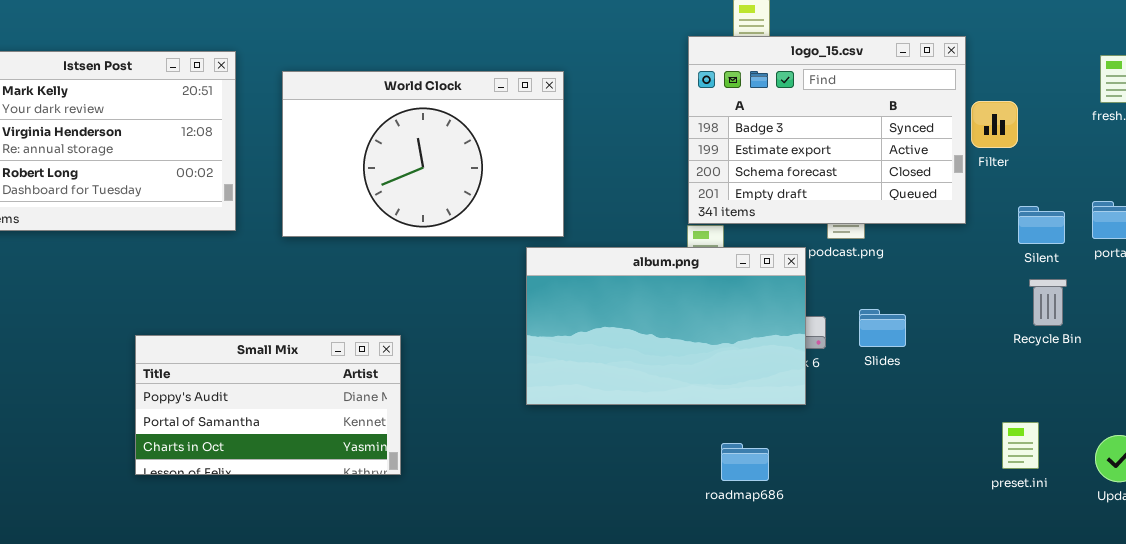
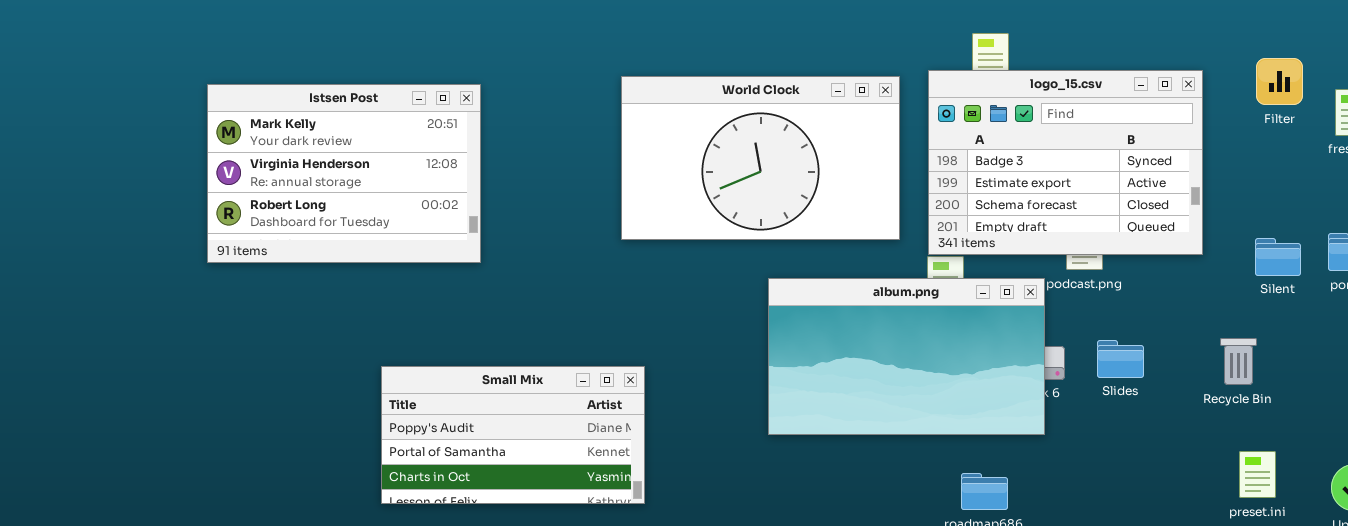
World Clock: [282,71,564,237] -> [621,76,900,240], moved
Filter: [971,101,1018,148] -> [1256,58,1303,105], moved
Recycle Bin: [1029,279,1067,326] -> [1220,338,1257,385], moved

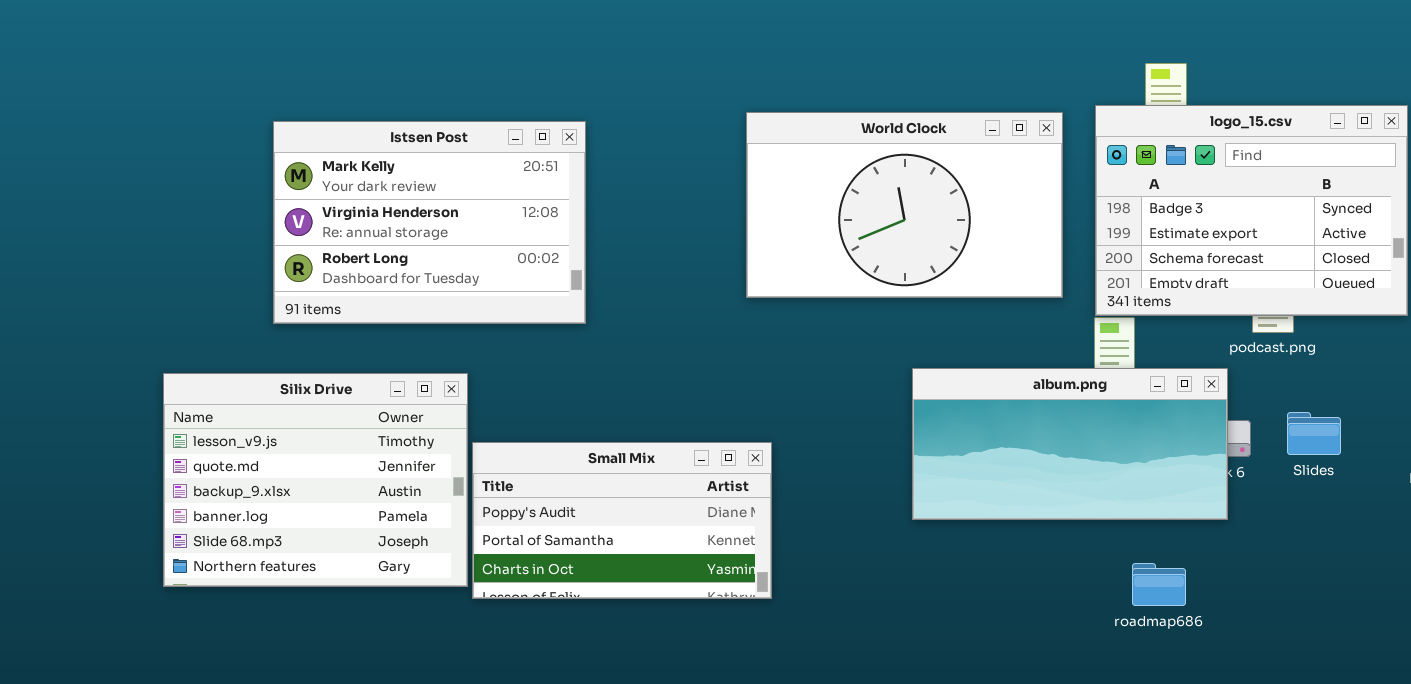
album.png: [768,278,1045,435] -> [912,368,1228,520], resized
Silix Drive: none -> [163,373,468,587], opened

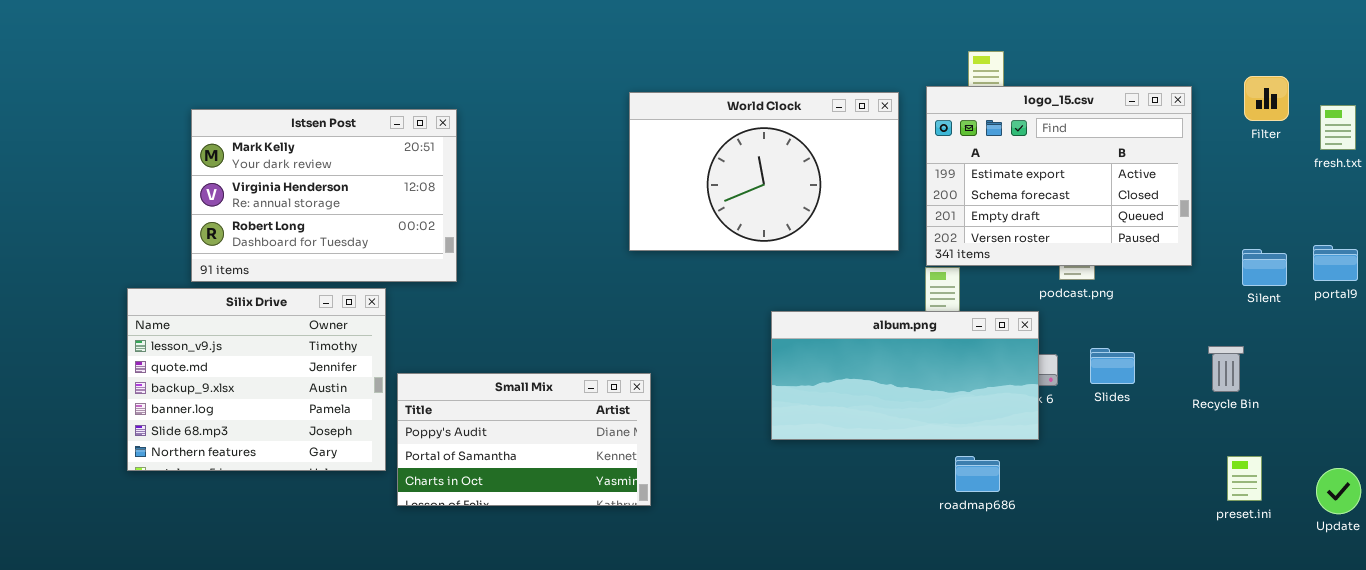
logo_15.csv: [1095,105,1408,316] -> [926,86,1192,266], scrolled down 1 row
Istsen Post: [273,121,586,324] -> [191,109,457,282], moved
Silix Drive: [163,373,468,587] -> [127,288,386,471], moved
roadmap686: [1132,563,1186,606] -> [955,456,1000,492], moved

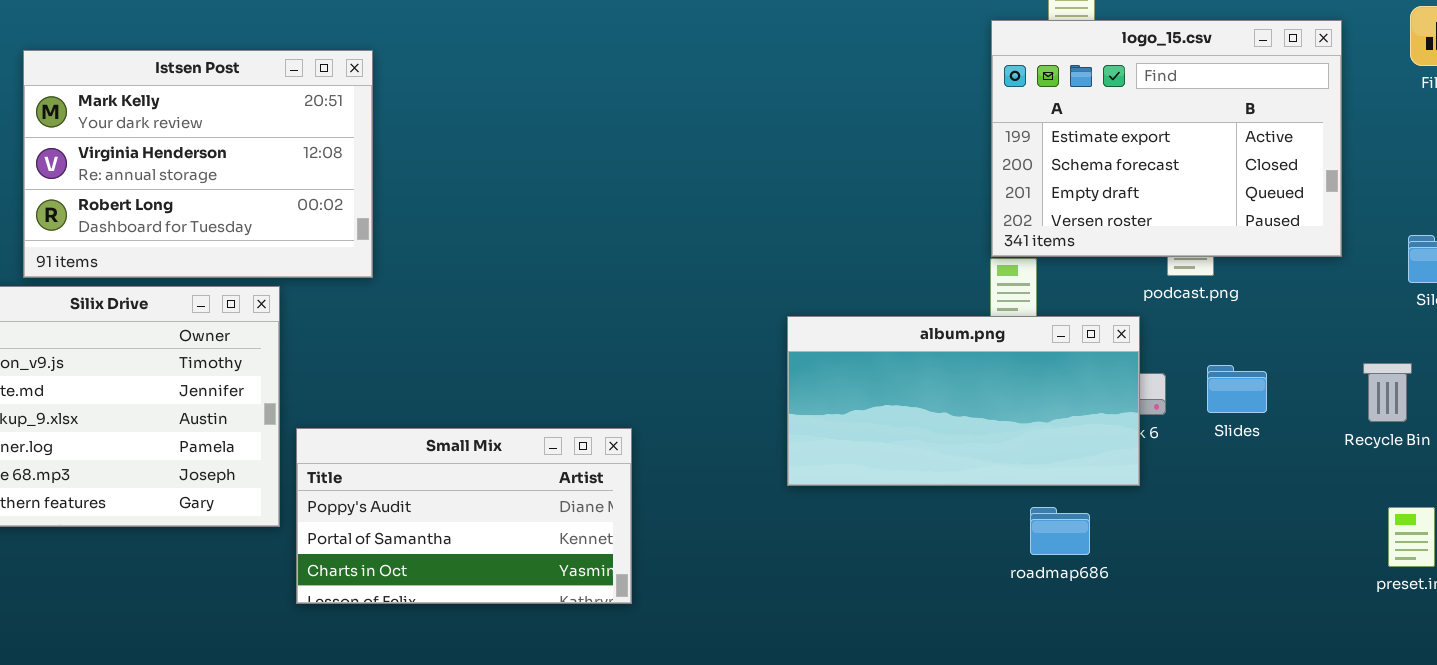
World Clock: [629,92,899,251] -> none, closed
Small Mix: [397,373,651,506] -> [296,428,632,604], moved

